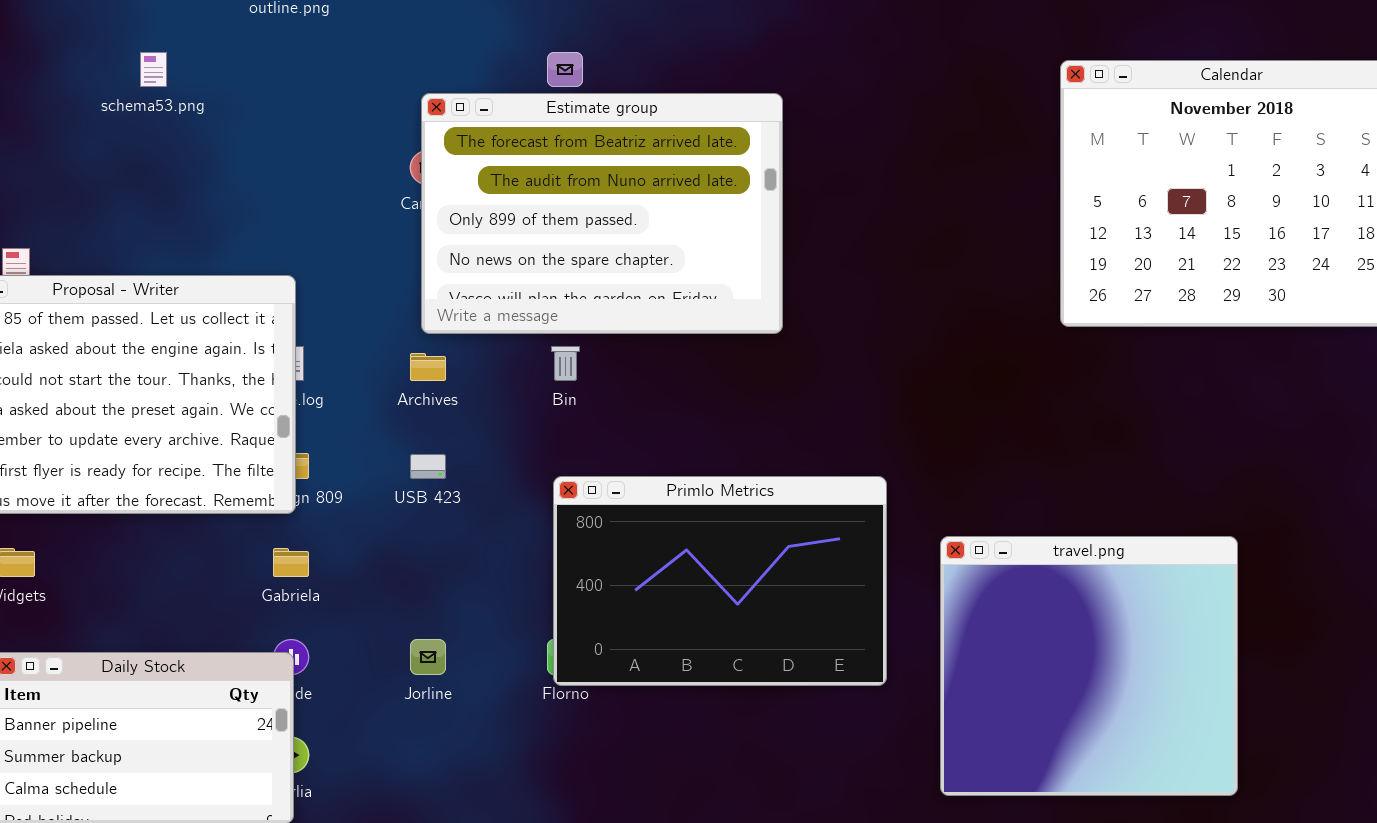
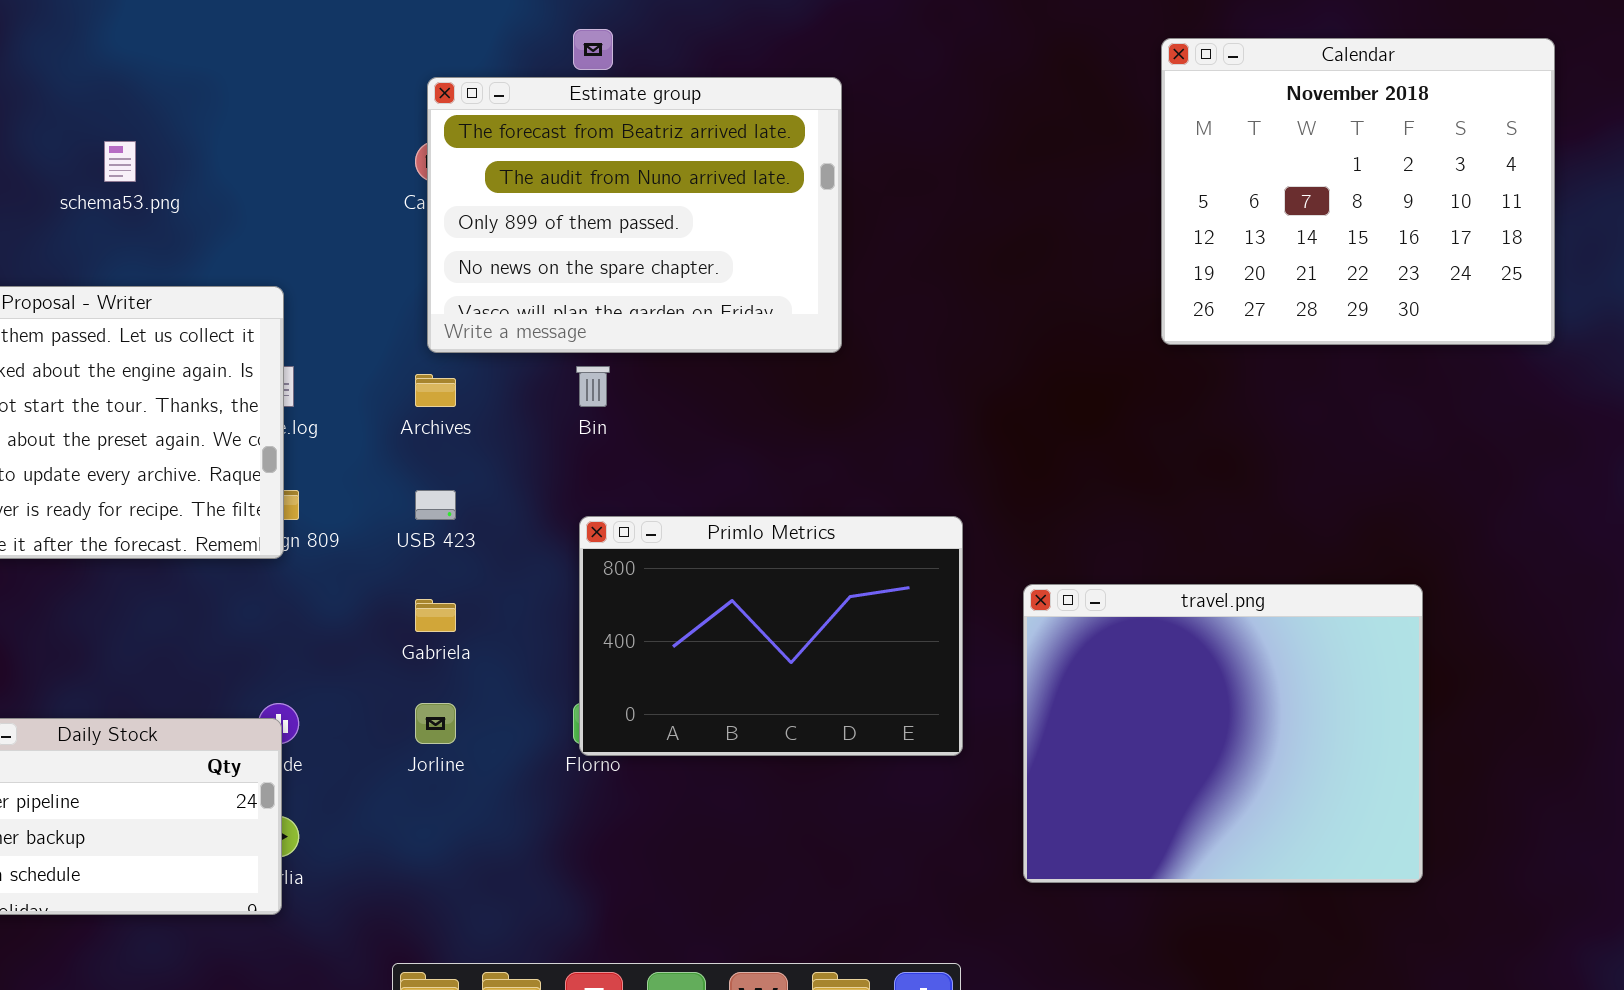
schema53.png: [140,52,167,87] -> [104,141,136,182], moved
travel.png: [940,536,1238,796] -> [1023,584,1423,883], resized
Gabriela: [273,548,309,577] -> [415,599,456,632], moved

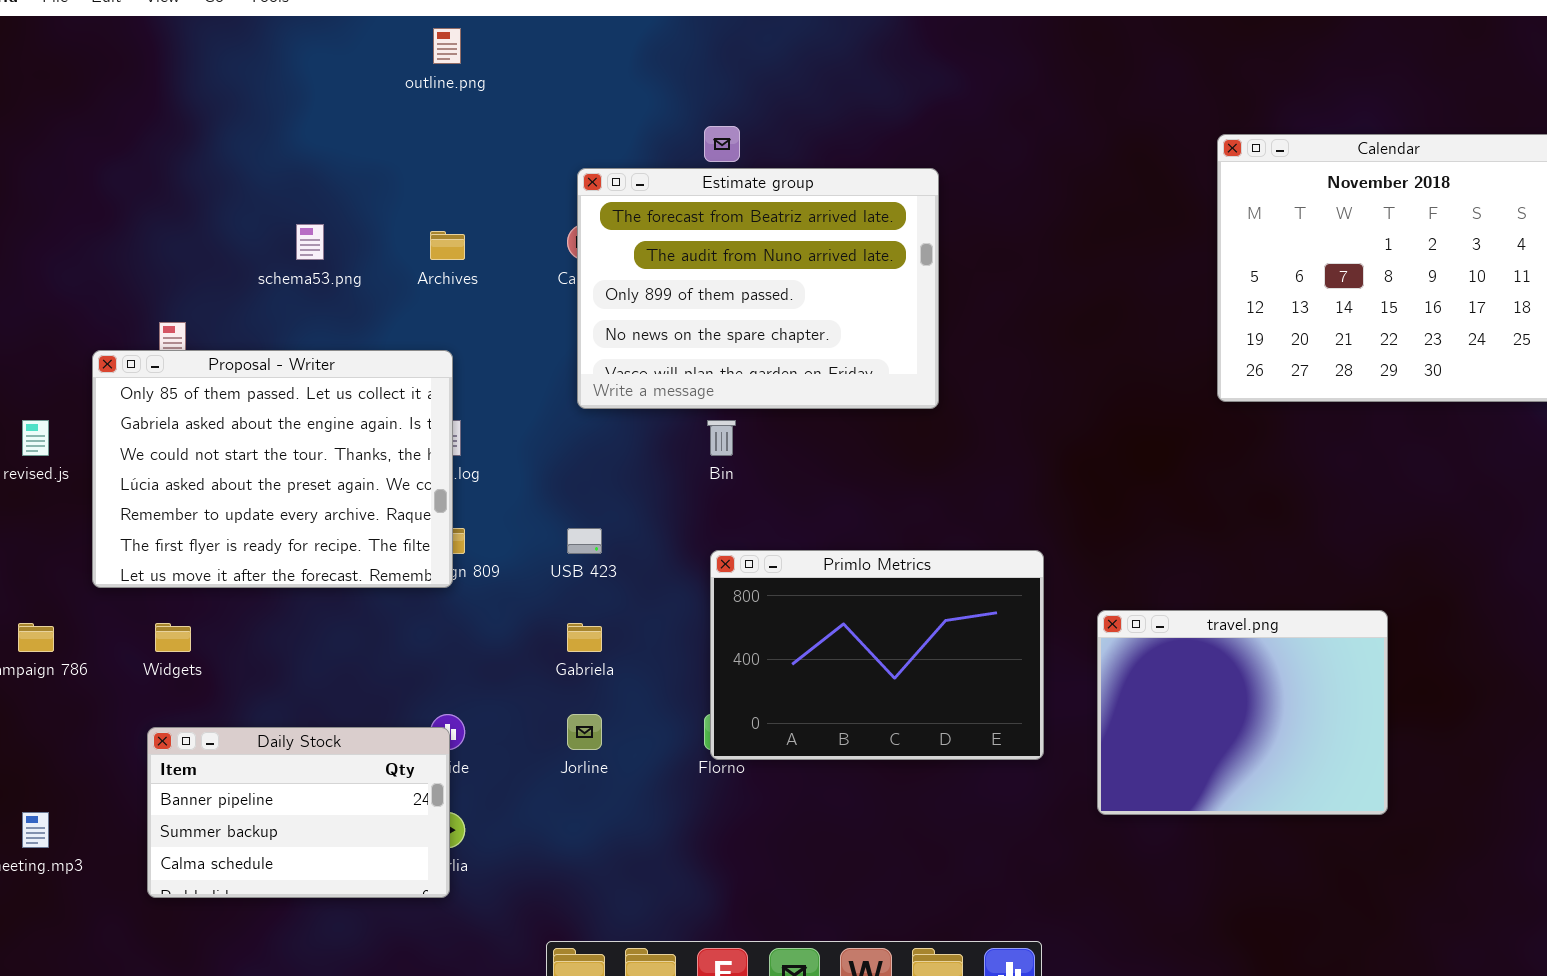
Archives: [415,374,456,407] -> [430,231,465,260], moved
travel.png: [1023,584,1423,883] -> [1097,610,1388,815], resized

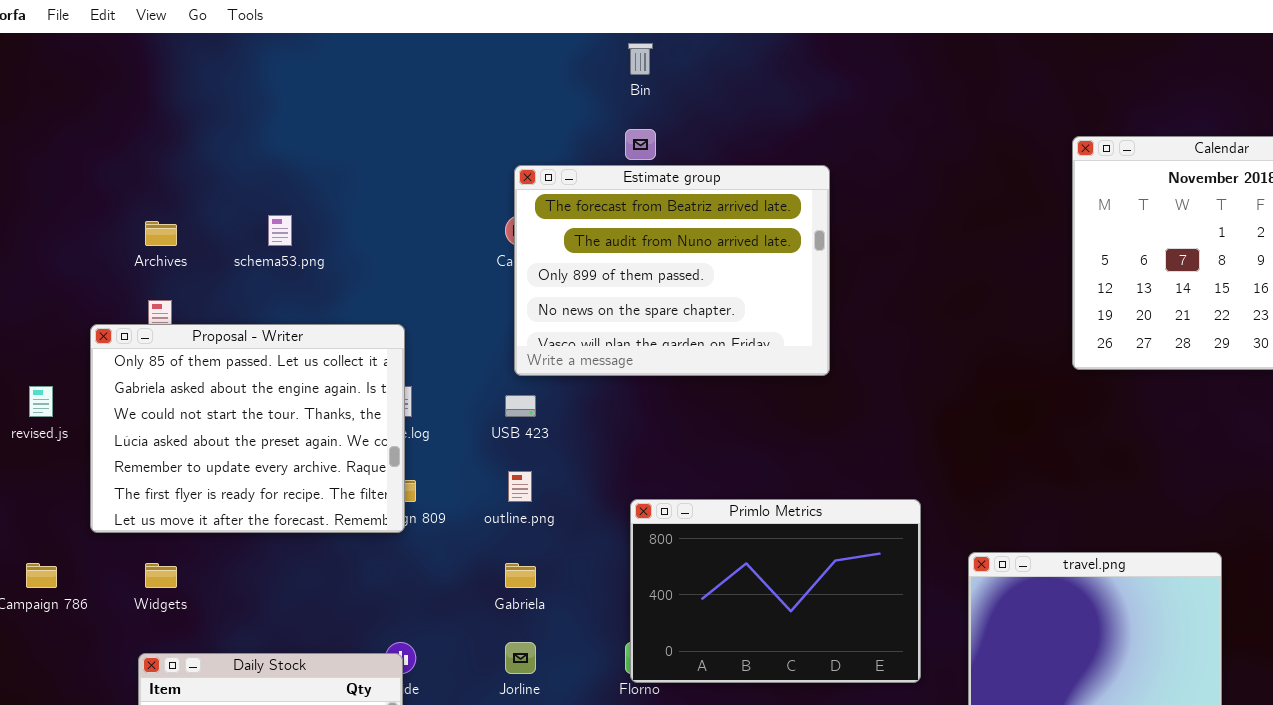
outline.png: [433,28,461,64] -> [508,471,532,502], moved
Archives: [430,231,465,260] -> [145,221,177,246], moved
Bin: [707,420,736,456] -> [628,43,653,75], moved
USB 423: [567,528,602,554] -> [505,395,536,417], moved

